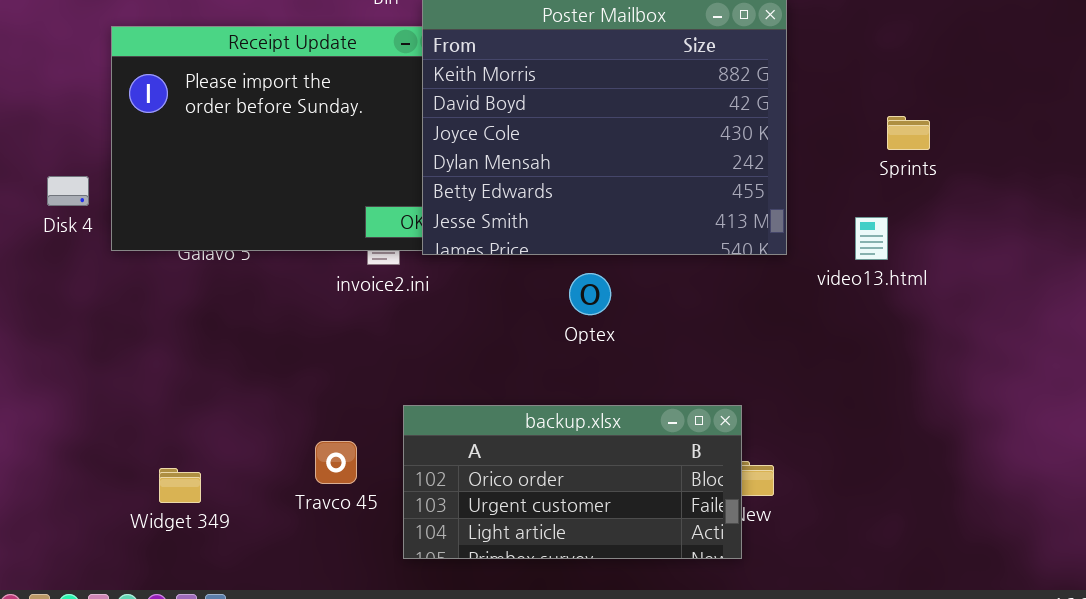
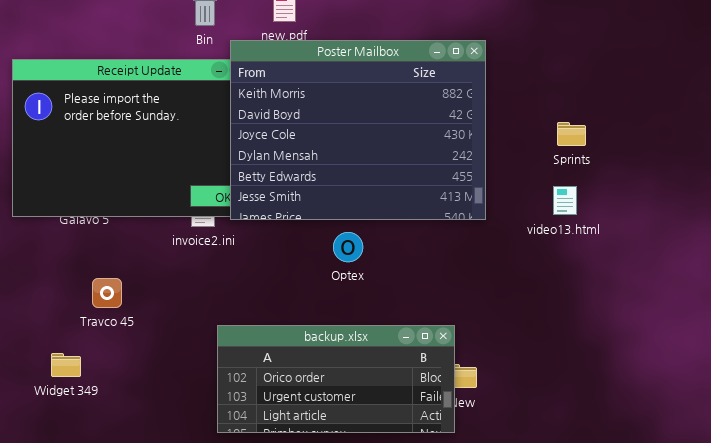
video13.html: [855,217,888,260] -> [553,186,577,215], moved
Travco 45: [315,441,357,484] -> [92,278,122,308], moved
Widget 349: [159,468,201,503] -> [51,353,81,377], moved

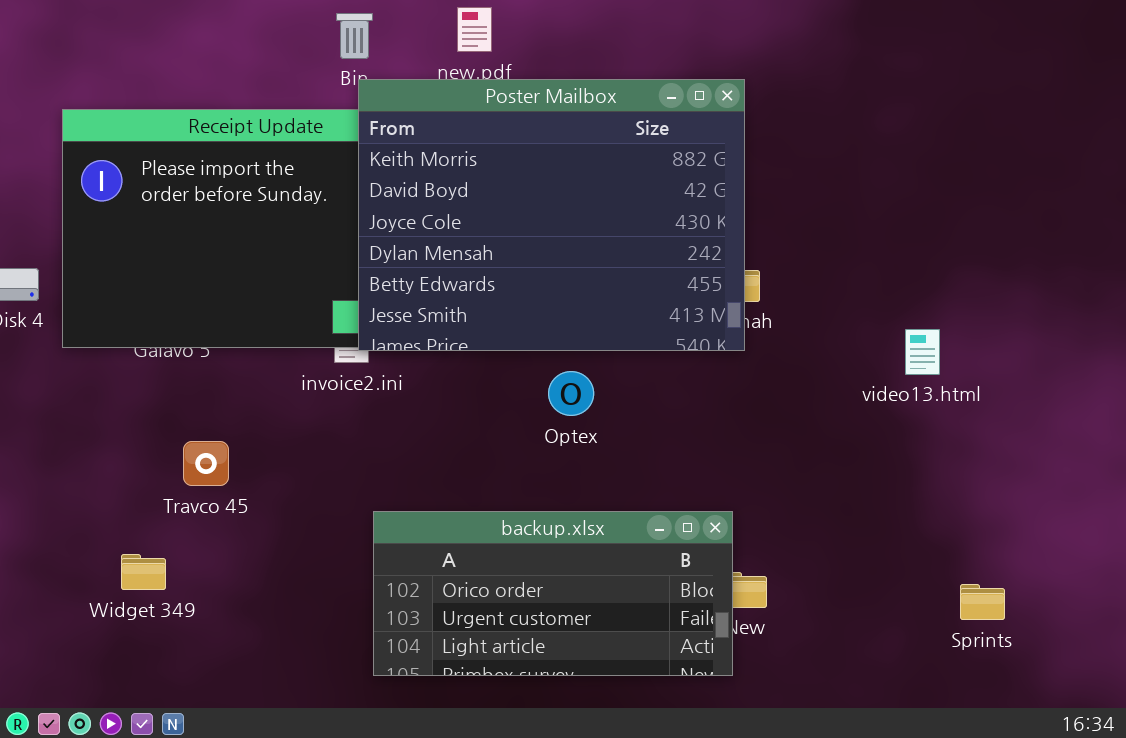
Poster Mailbox: [230,40,486,220] -> [358,79,745,351], moved
Sprints: [557,122,586,146] -> [960,584,1005,620], moved
video13.html: [553,186,577,215] -> [905,329,940,375], moved

